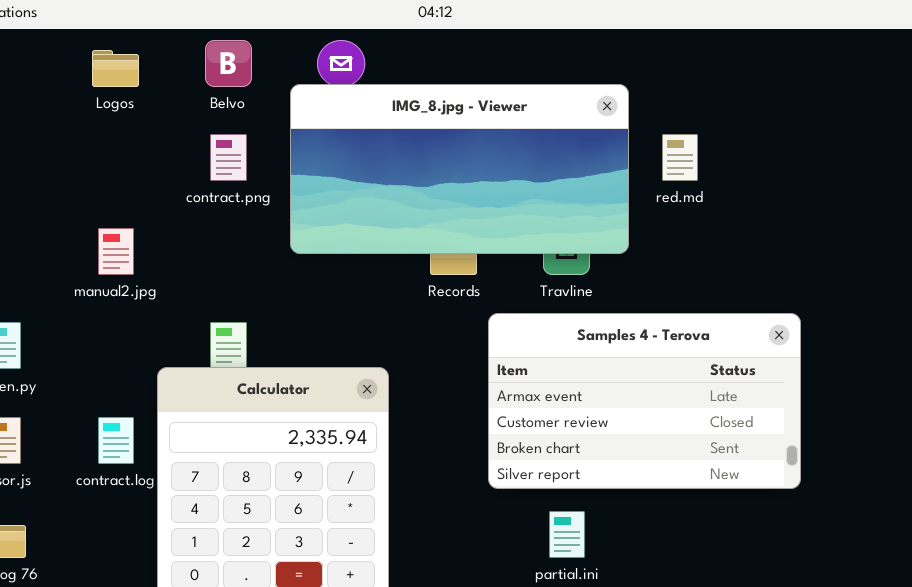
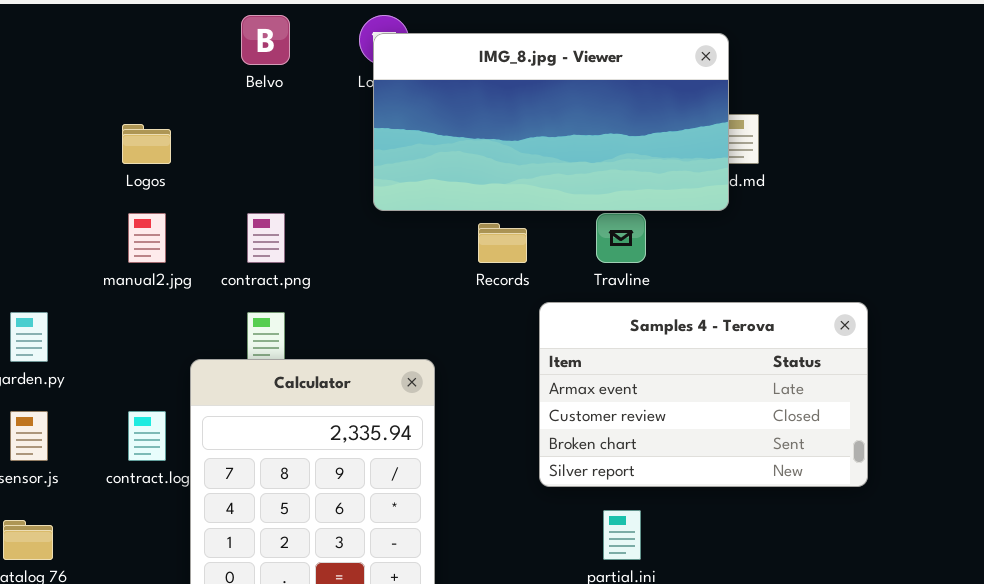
Logos: [92,50,139,87] -> [122,124,171,164], moved
IMG_8.jpg - Viewer: [290,84,629,254] -> [373,33,729,211], moved
contract.png: [210,134,247,181] -> [247,213,285,263], moved

